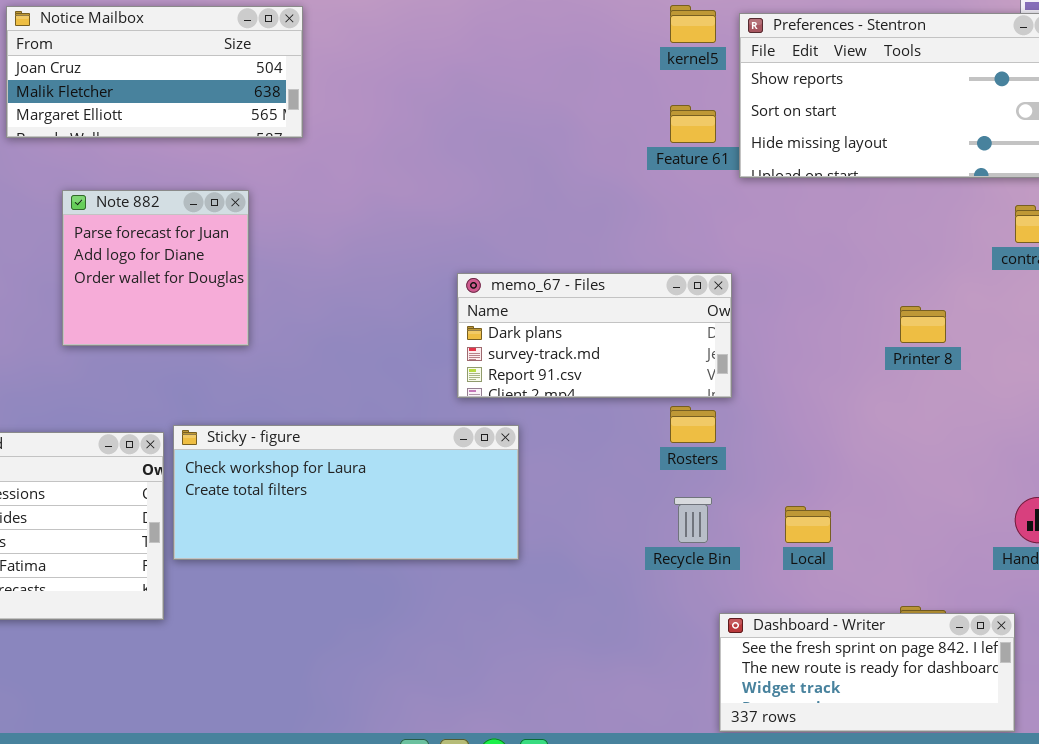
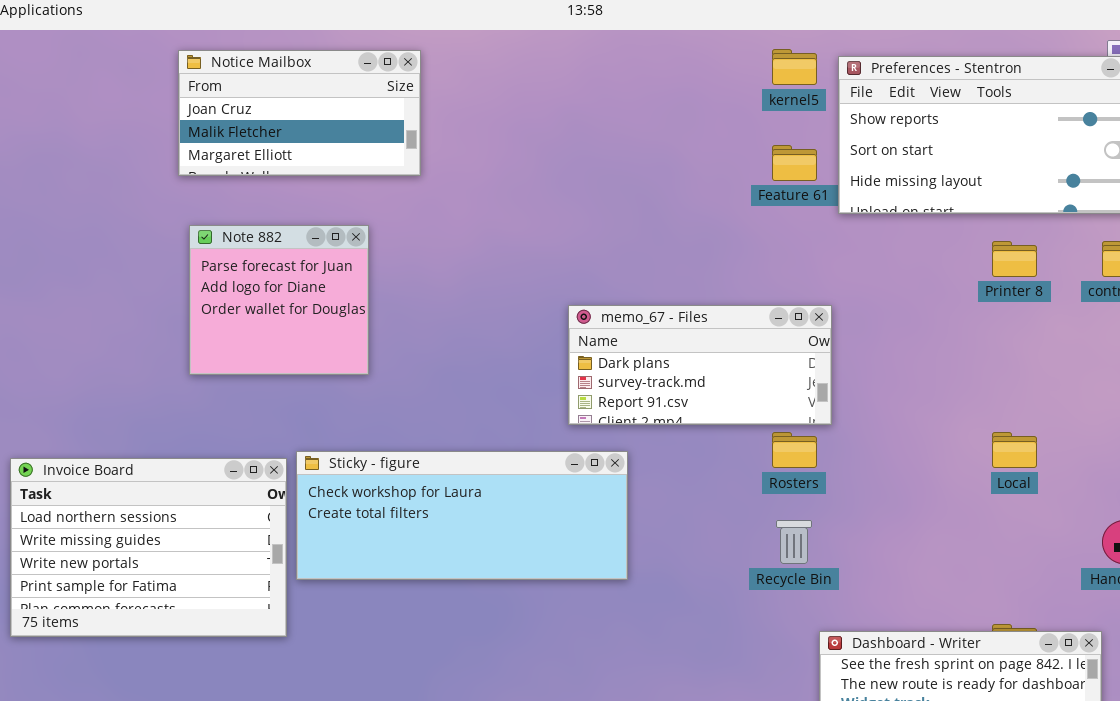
Notice Mailbox: [6,6,303,138] -> [178,50,421,176], resized
Printer 8: [900,306,946,343] -> [992,241,1037,277], moved
Local: [785,506,831,543] -> [992,432,1037,468], moved

